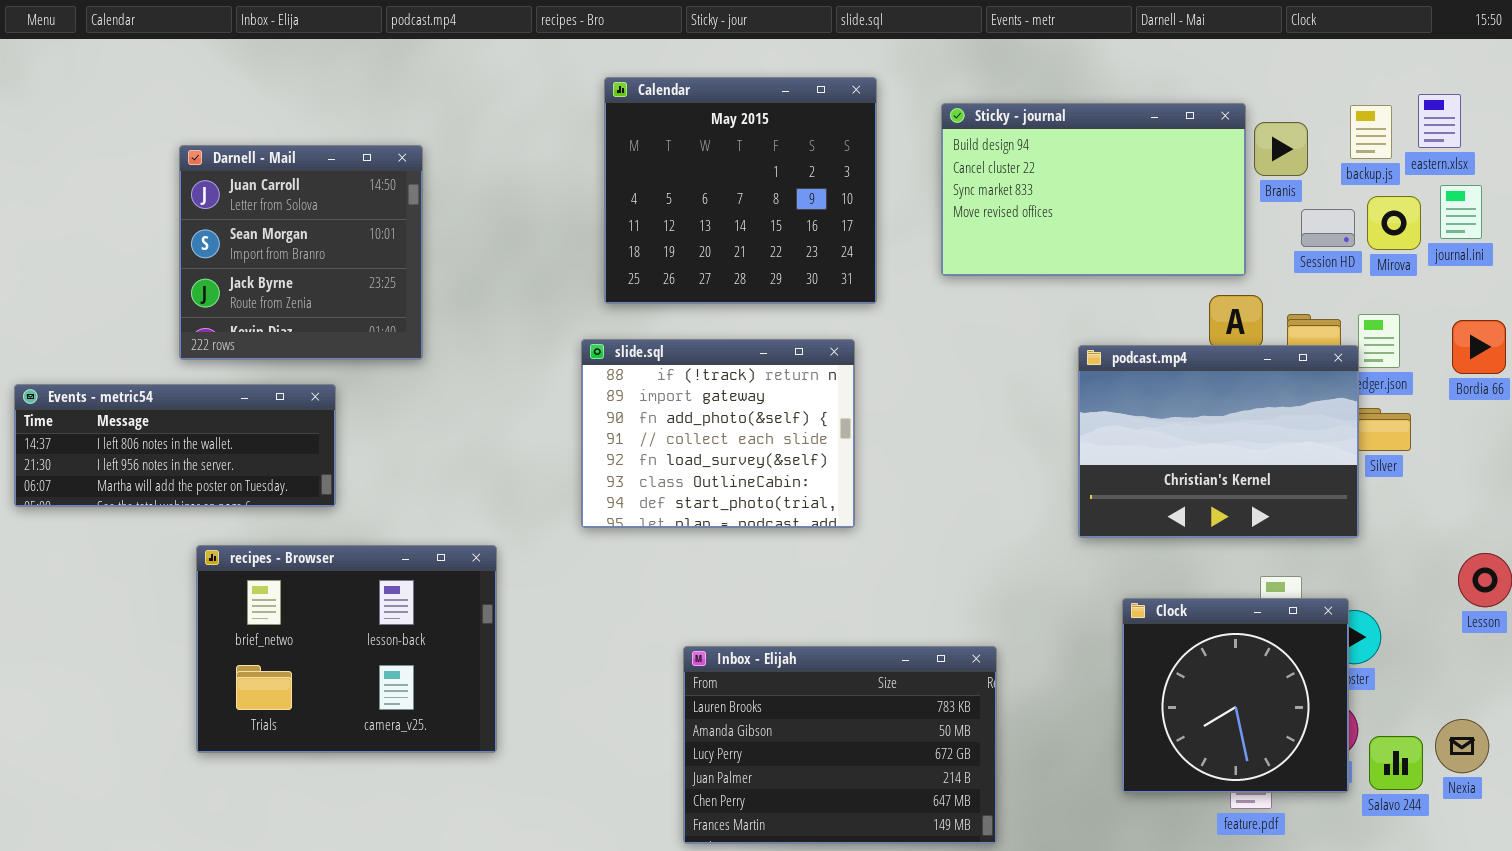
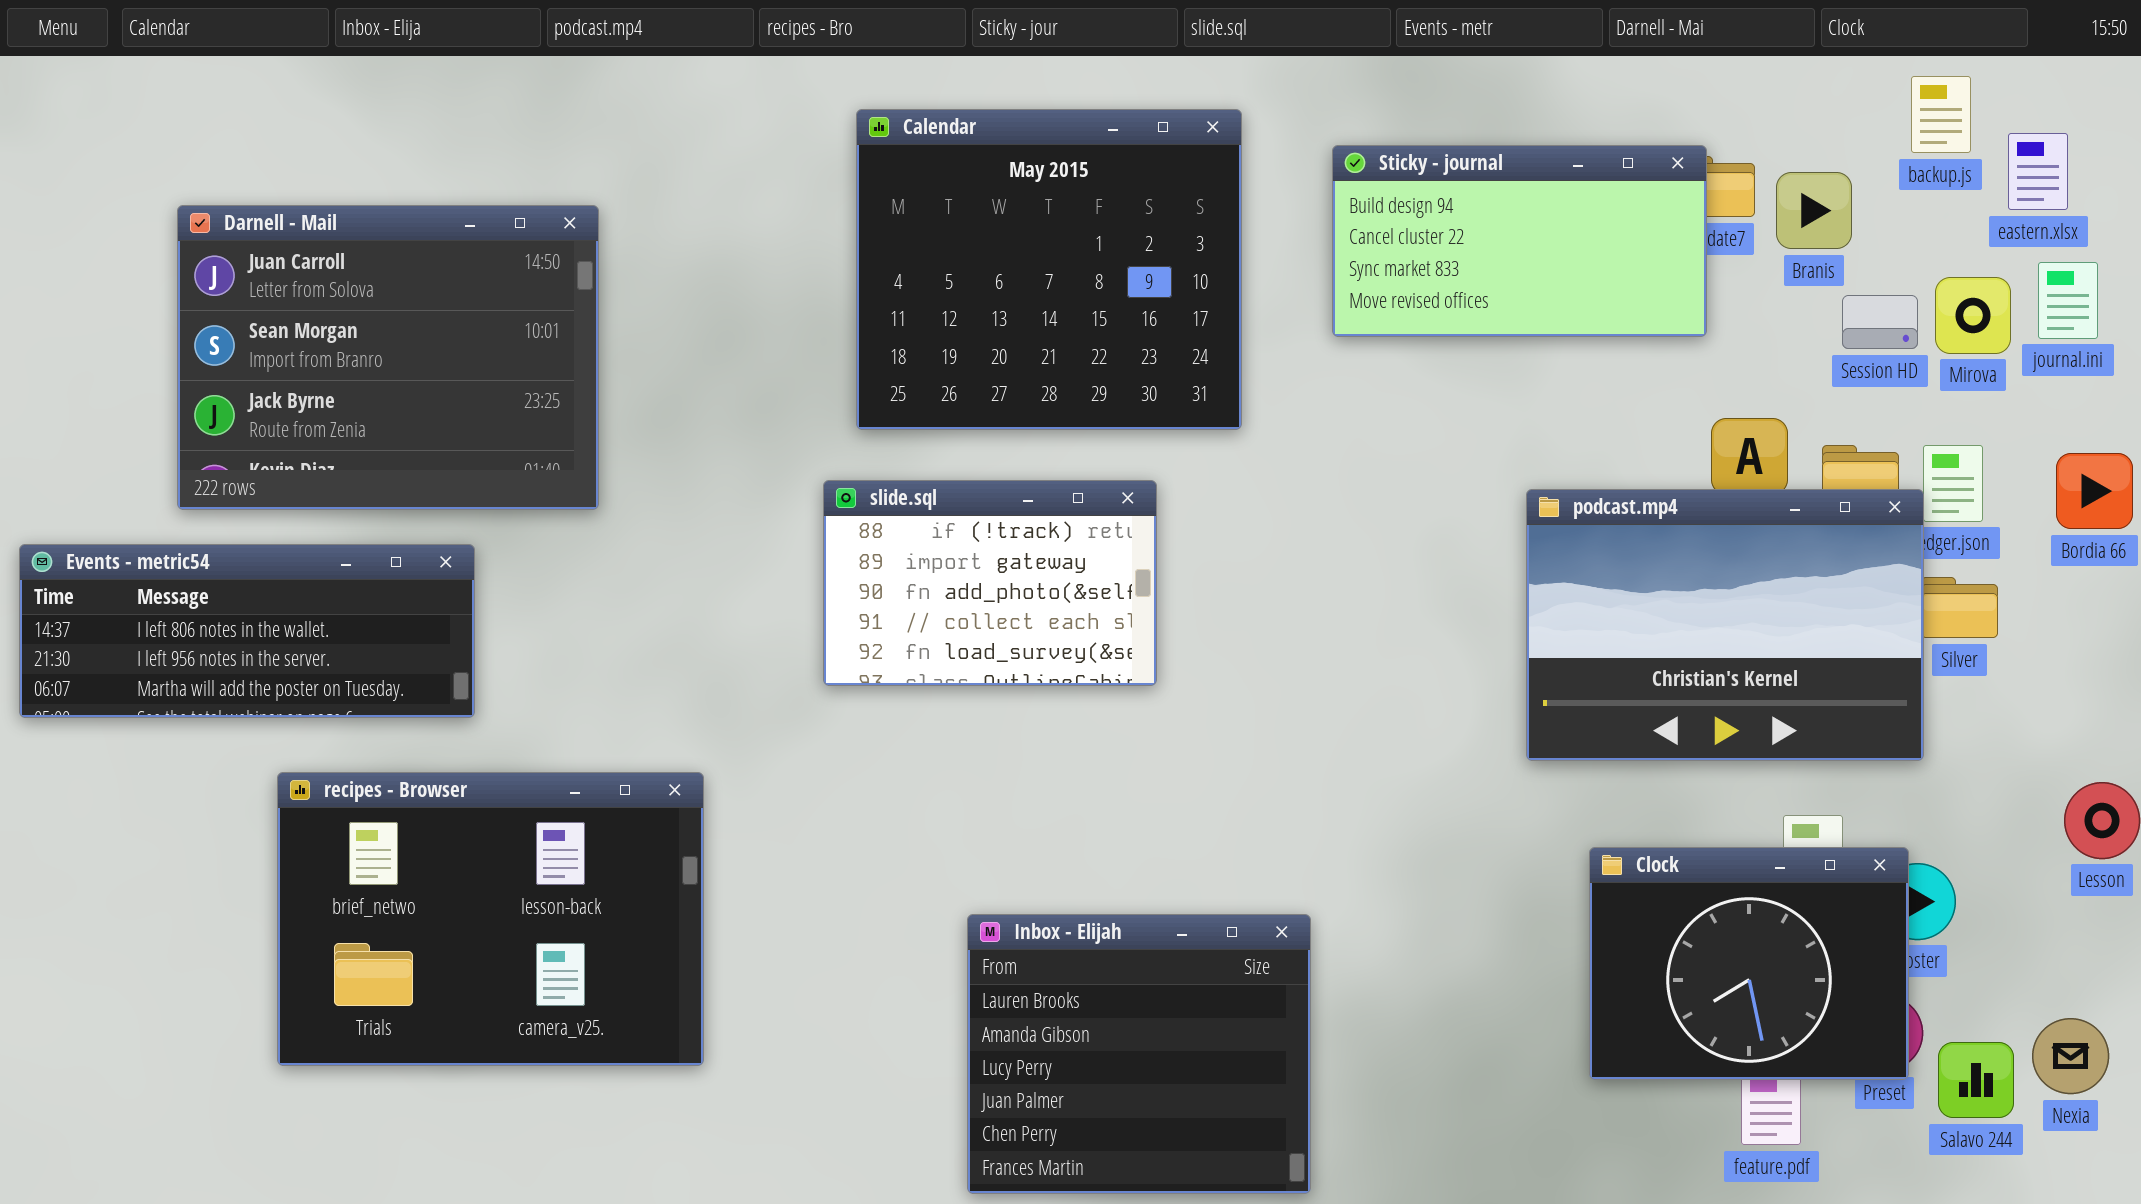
Sticky - journal: [941,103,1246,276] -> [1332,145,1707,337], resized
backup.js: [1350,105,1392,159] -> [1911,76,1971,153], moved
Darnell - Mail: [179,145,423,360] -> [177,205,599,510], resized
slide.sql: [581,339,855,528] -> [823,480,1157,686], resized
Clock: [1122,598,1349,793] -> [1589,847,1909,1080], resized
Inbox - Elijah: [683,646,997,844] -> [967,914,1311,1194], resized

